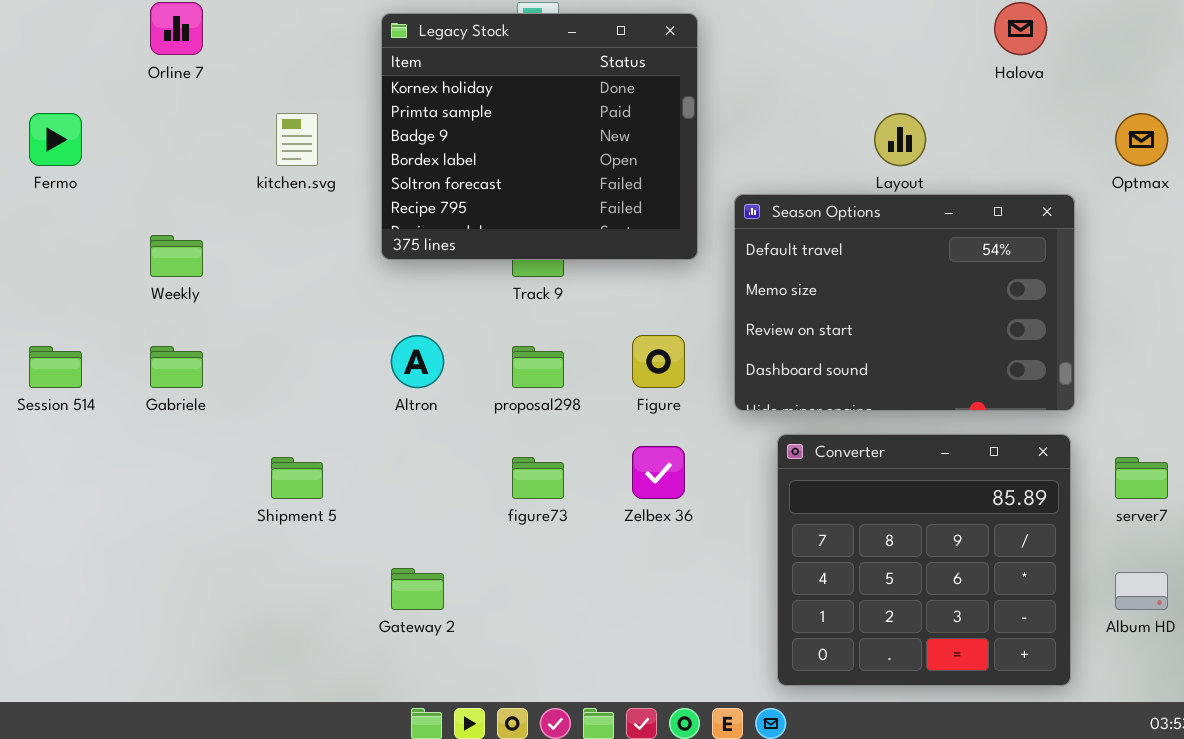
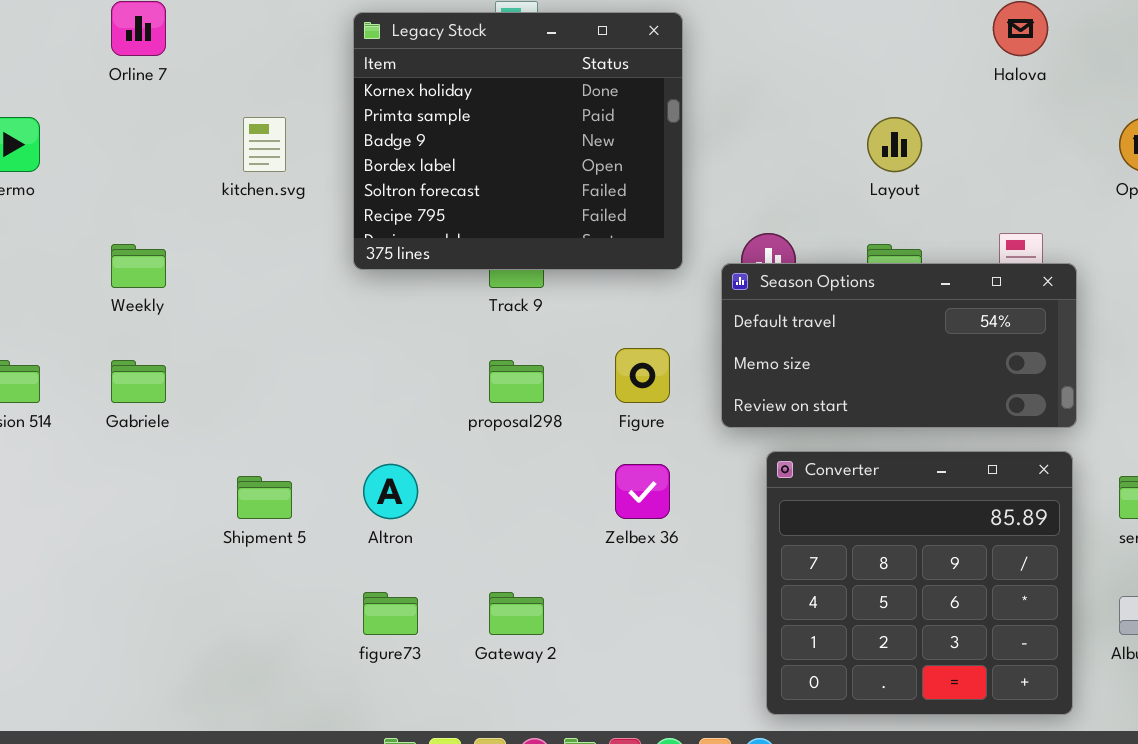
Season Options: [734,194,1075,411] -> [721,263,1077,428], resized
Altron: [391,335,444,388] -> [363,464,418,519], moved
figure73: [512,457,564,499] -> [363,592,418,635], moved
Gateway 2: [391,568,444,610] -> [489,592,544,635], moved

